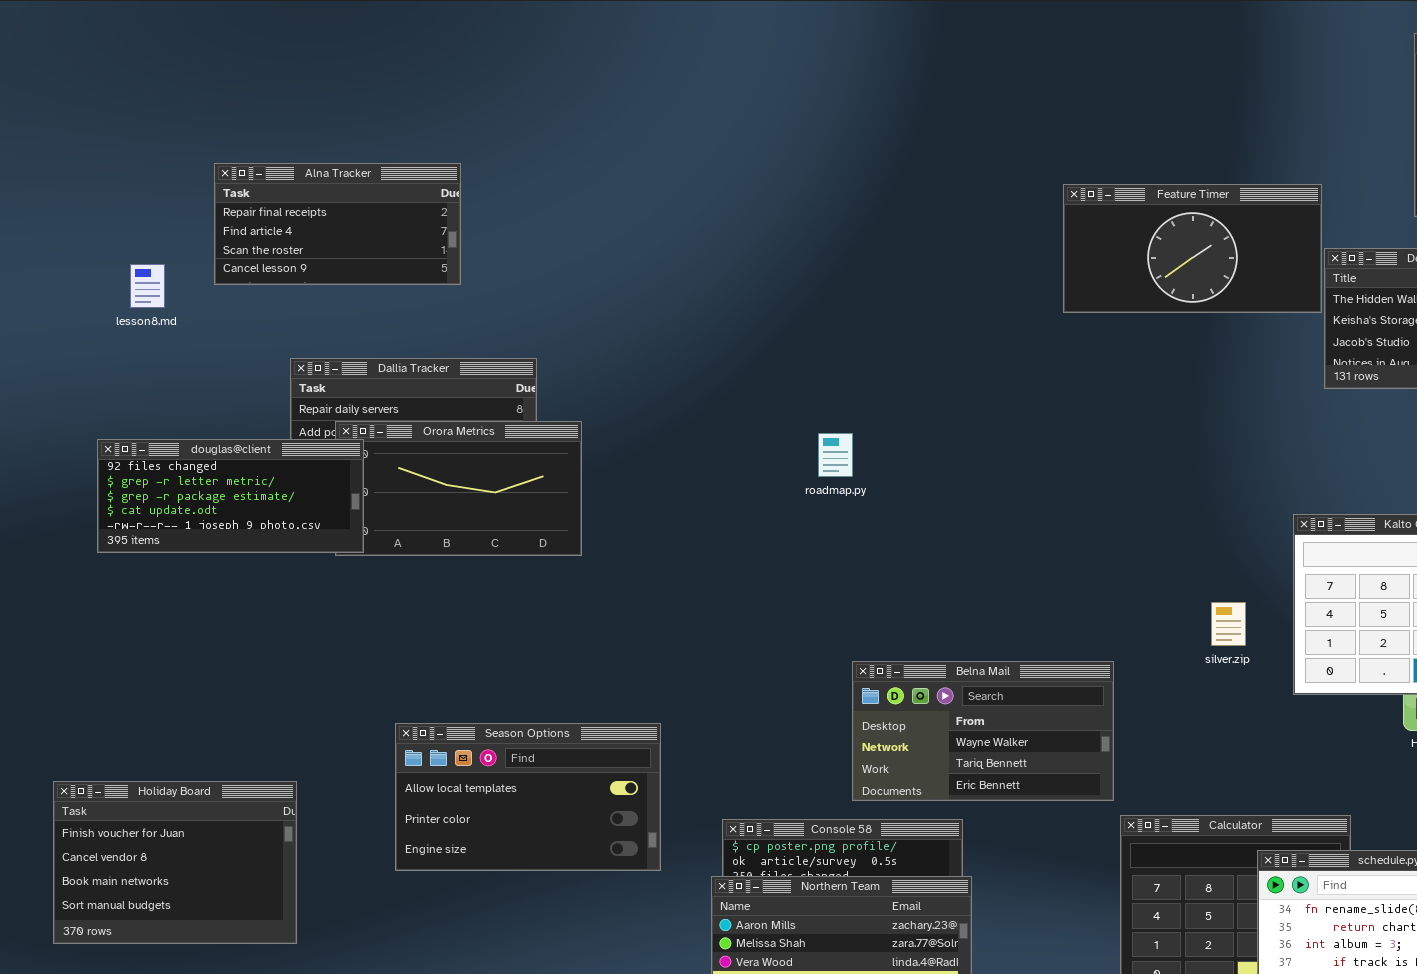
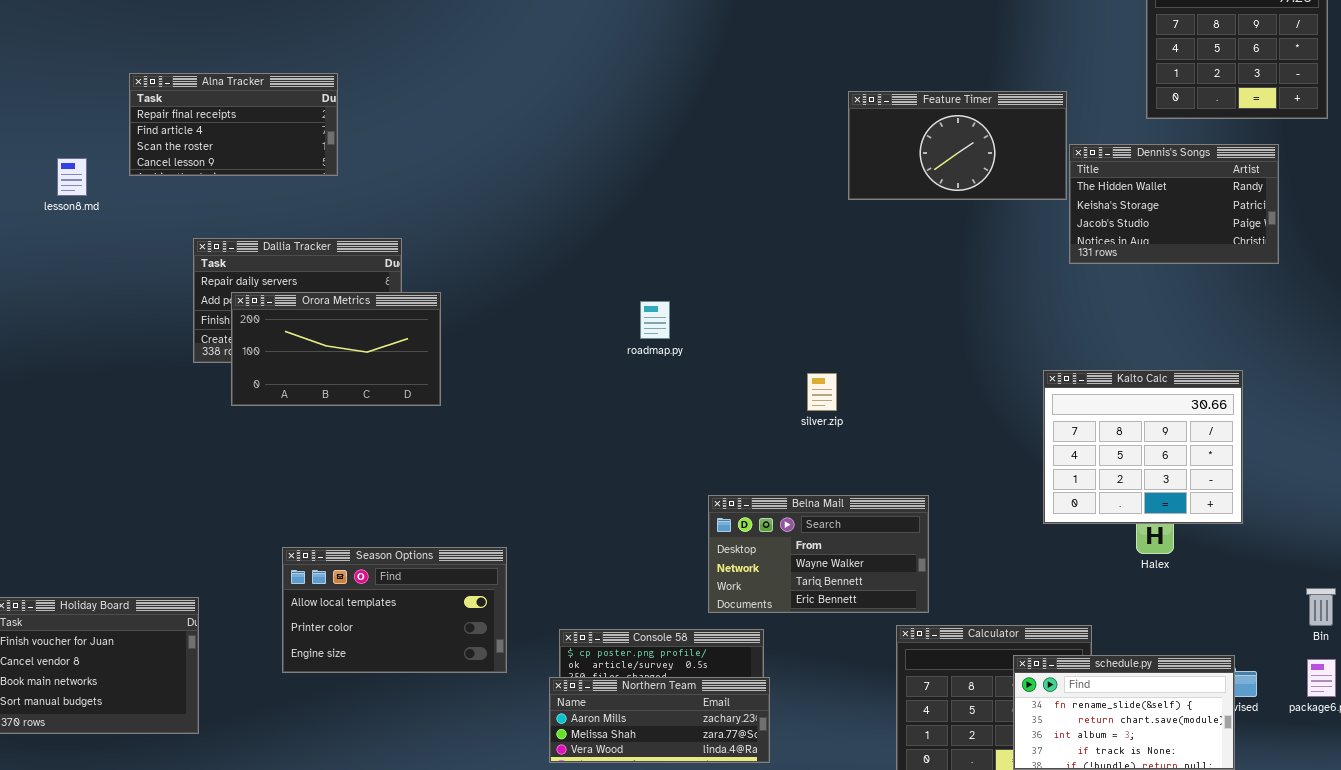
douglas@client: [97,439,364,553] -> none, closed
silver.zip: [1211,602,1246,646] -> [807,373,837,411], moved
Belna Mail: [852,661,1114,801] -> [708,495,929,613], moved

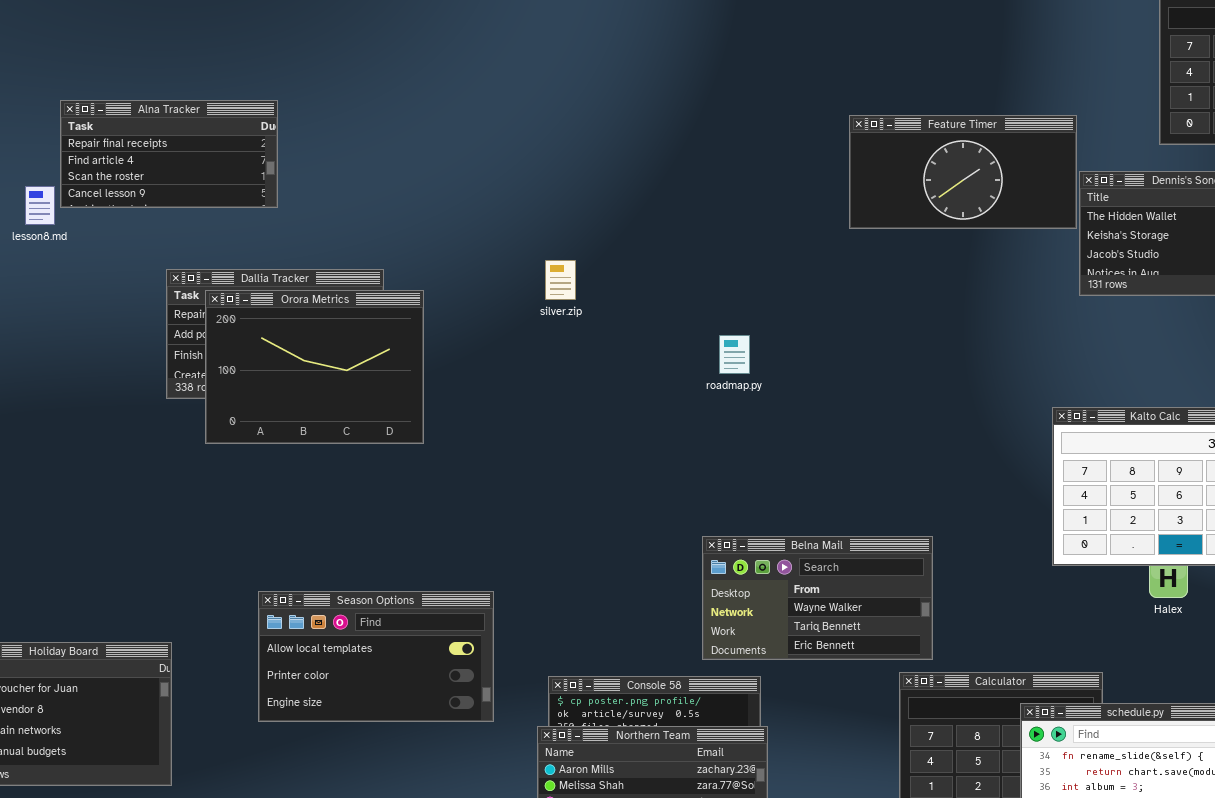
Alna Tracker: [129,73,338,176] -> [60,100,278,208], moved
Orora Metrics: [231,292,441,406] -> [205,290,424,444], resized
roadmap.py: [640,301,670,339] -> [719,335,750,374], moved
silver.zip: [807,373,837,411] -> [545,260,576,300], moved

